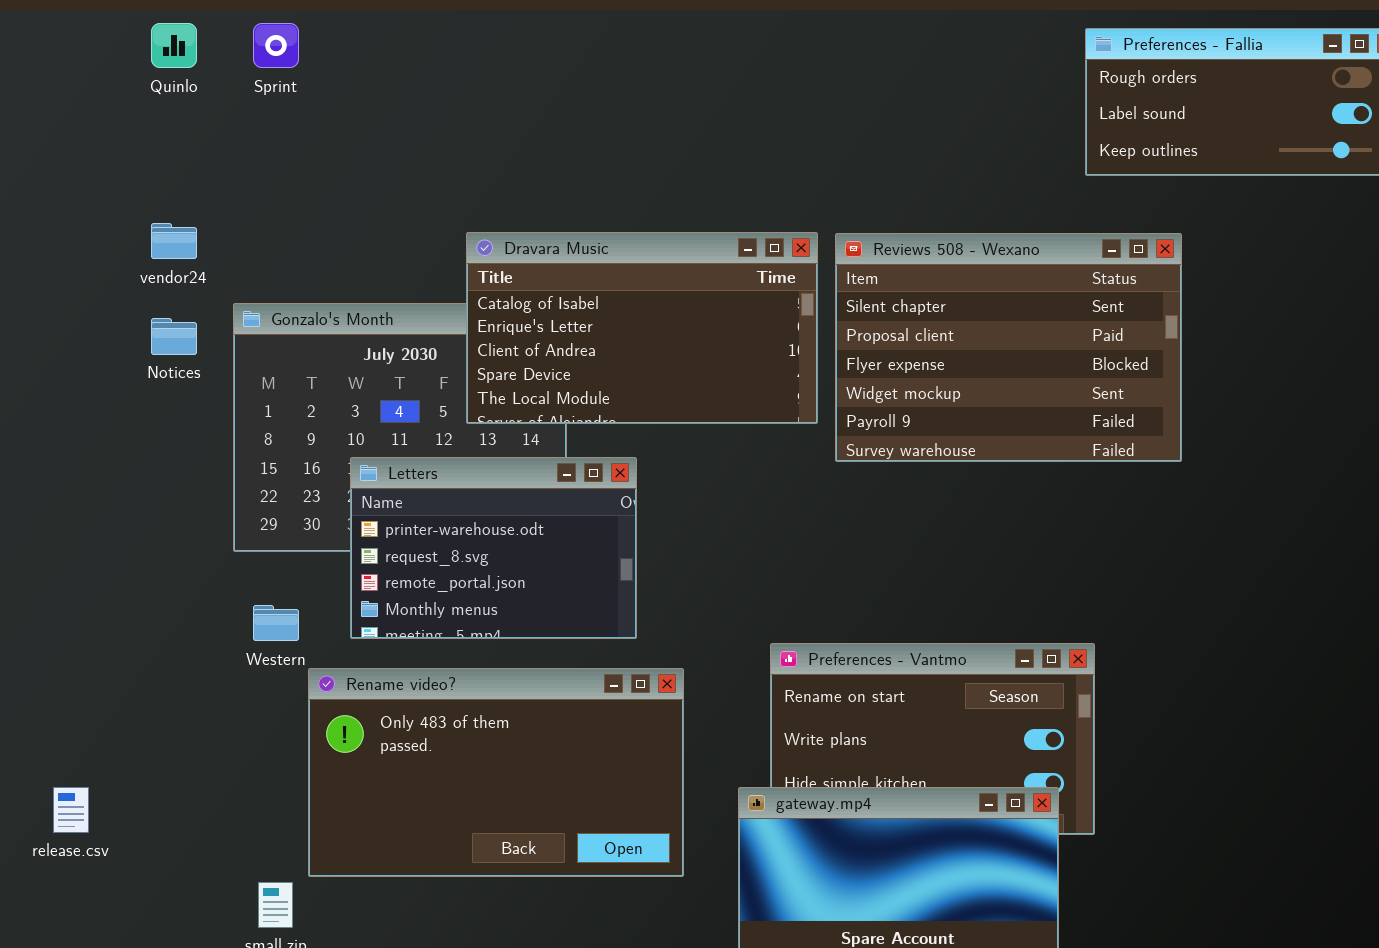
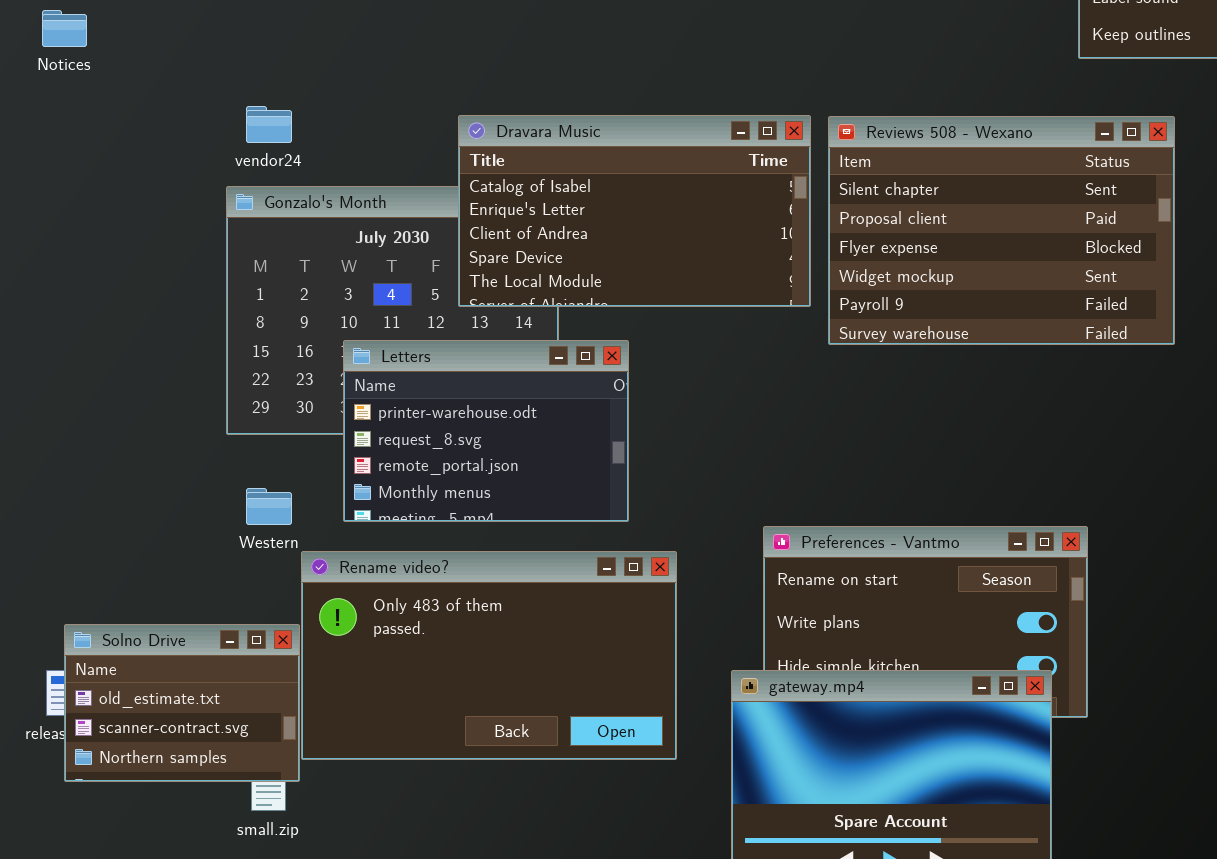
vendor24: [151,223,197,259] -> [246,106,292,143], moved
Notices: [151,318,197,355] -> [42,10,87,47], moved
Solno Drive: none -> [64,624,300,782], opened

